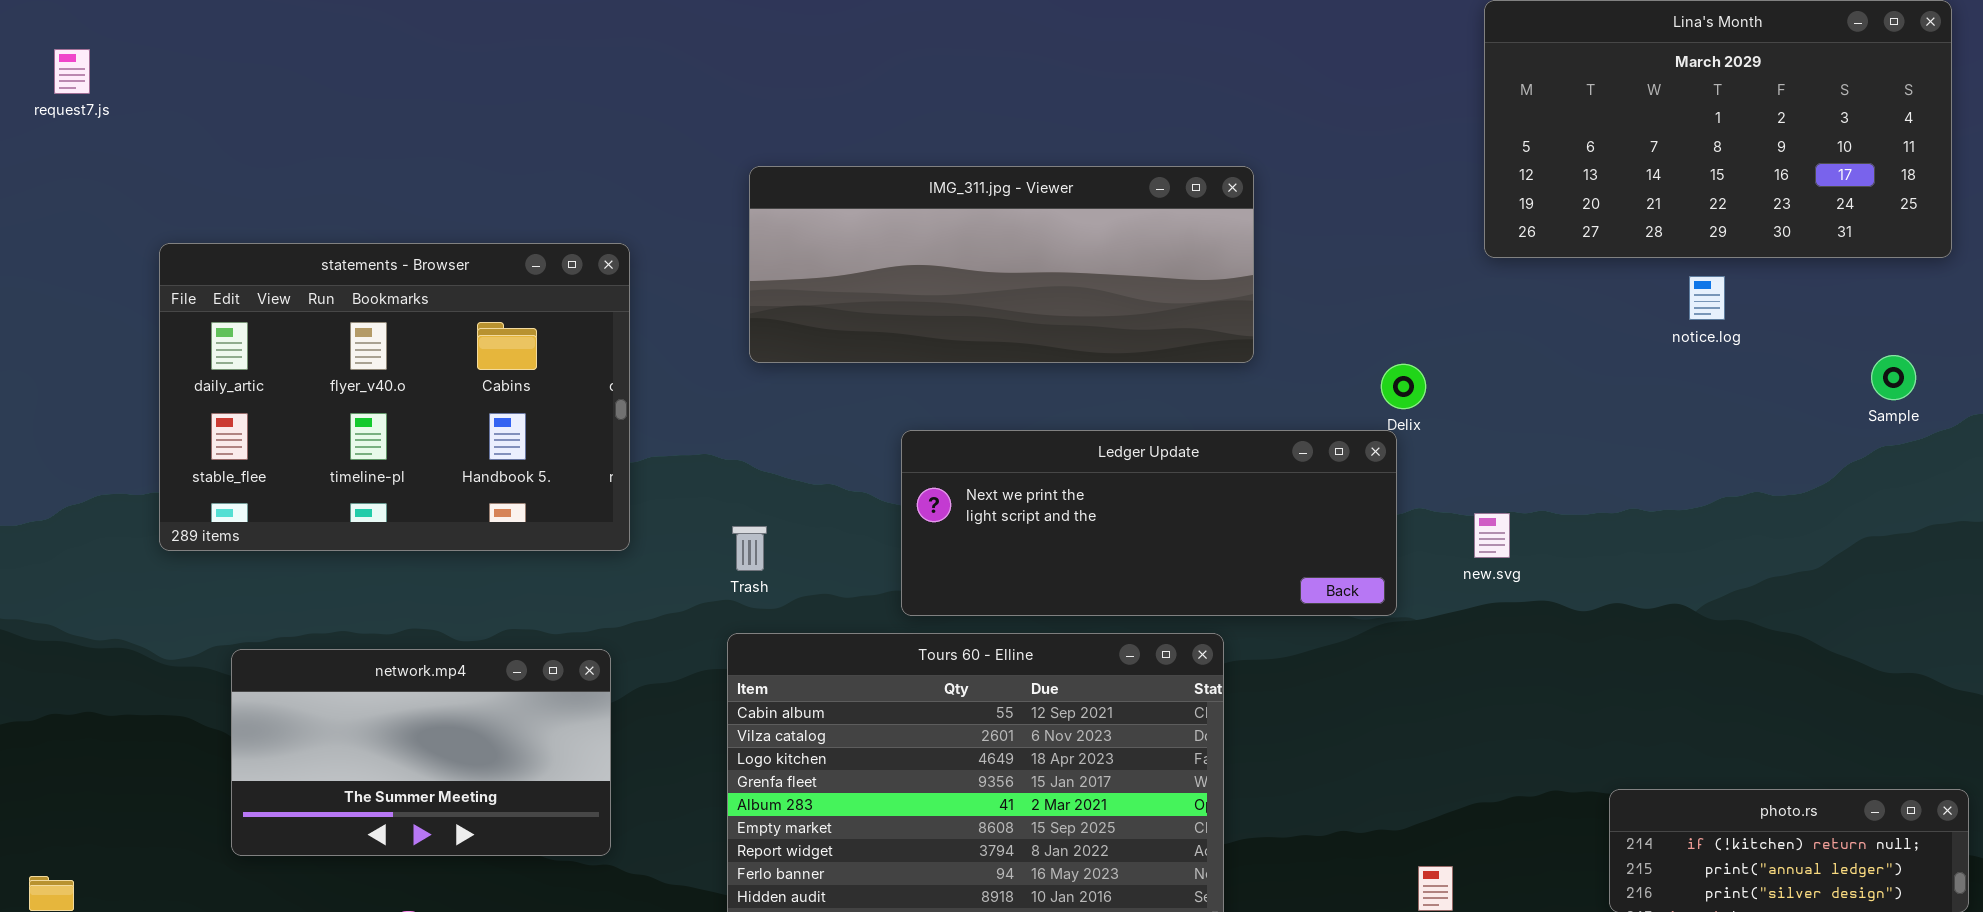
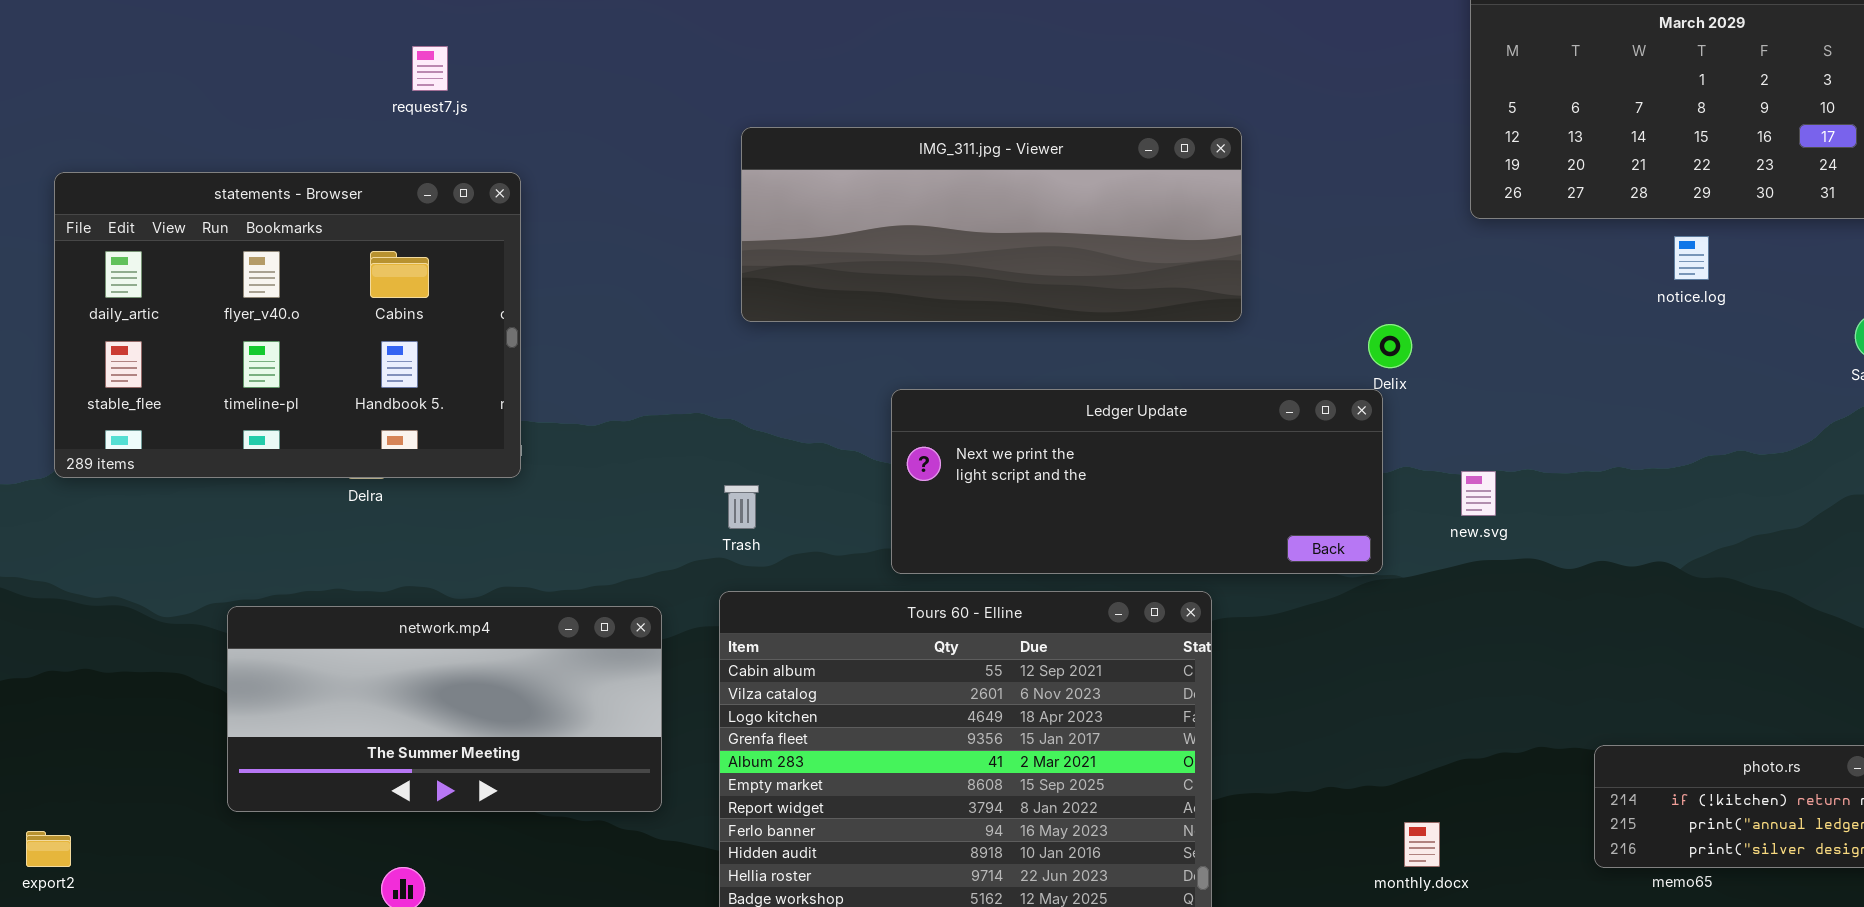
request7.js: [54,49,90,94] -> [412,46,448,91], moved
statements - Browser: [159,243,630,551] -> [54,172,521,478], moved
network.mp4: [231,649,611,856] -> [227,606,662,812], resized

